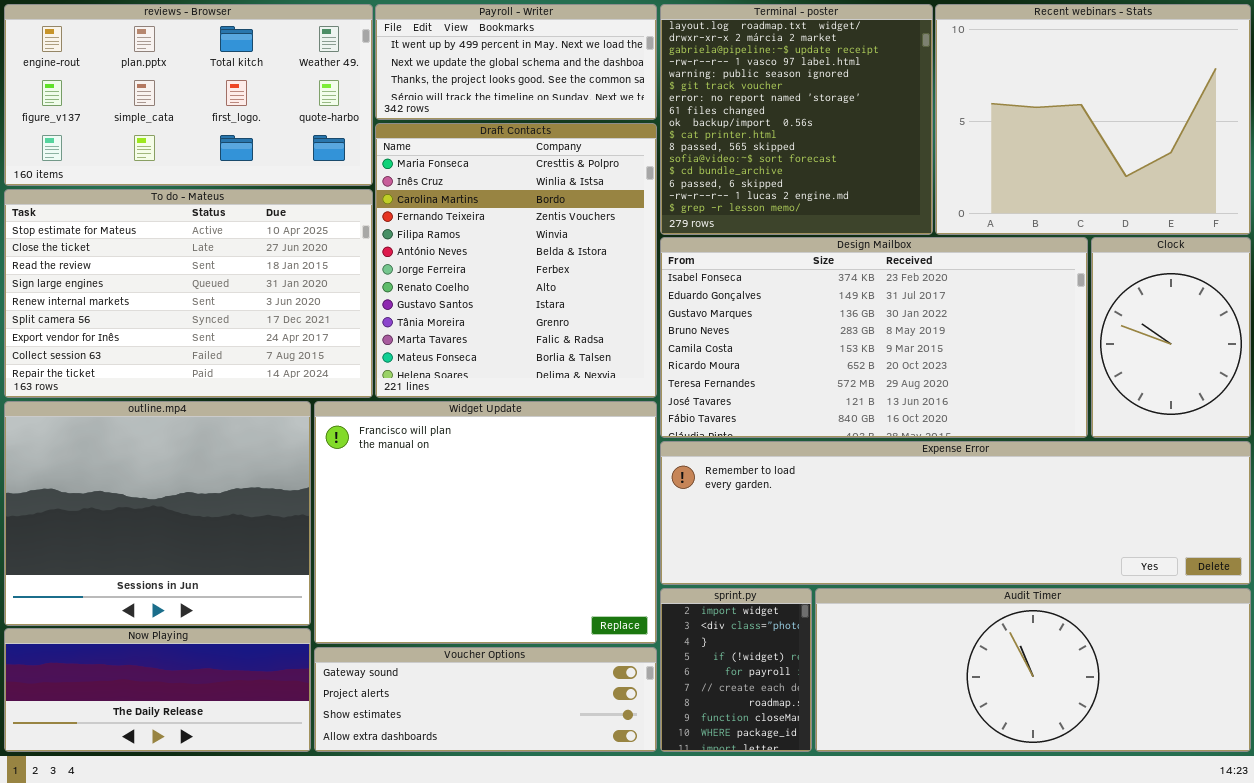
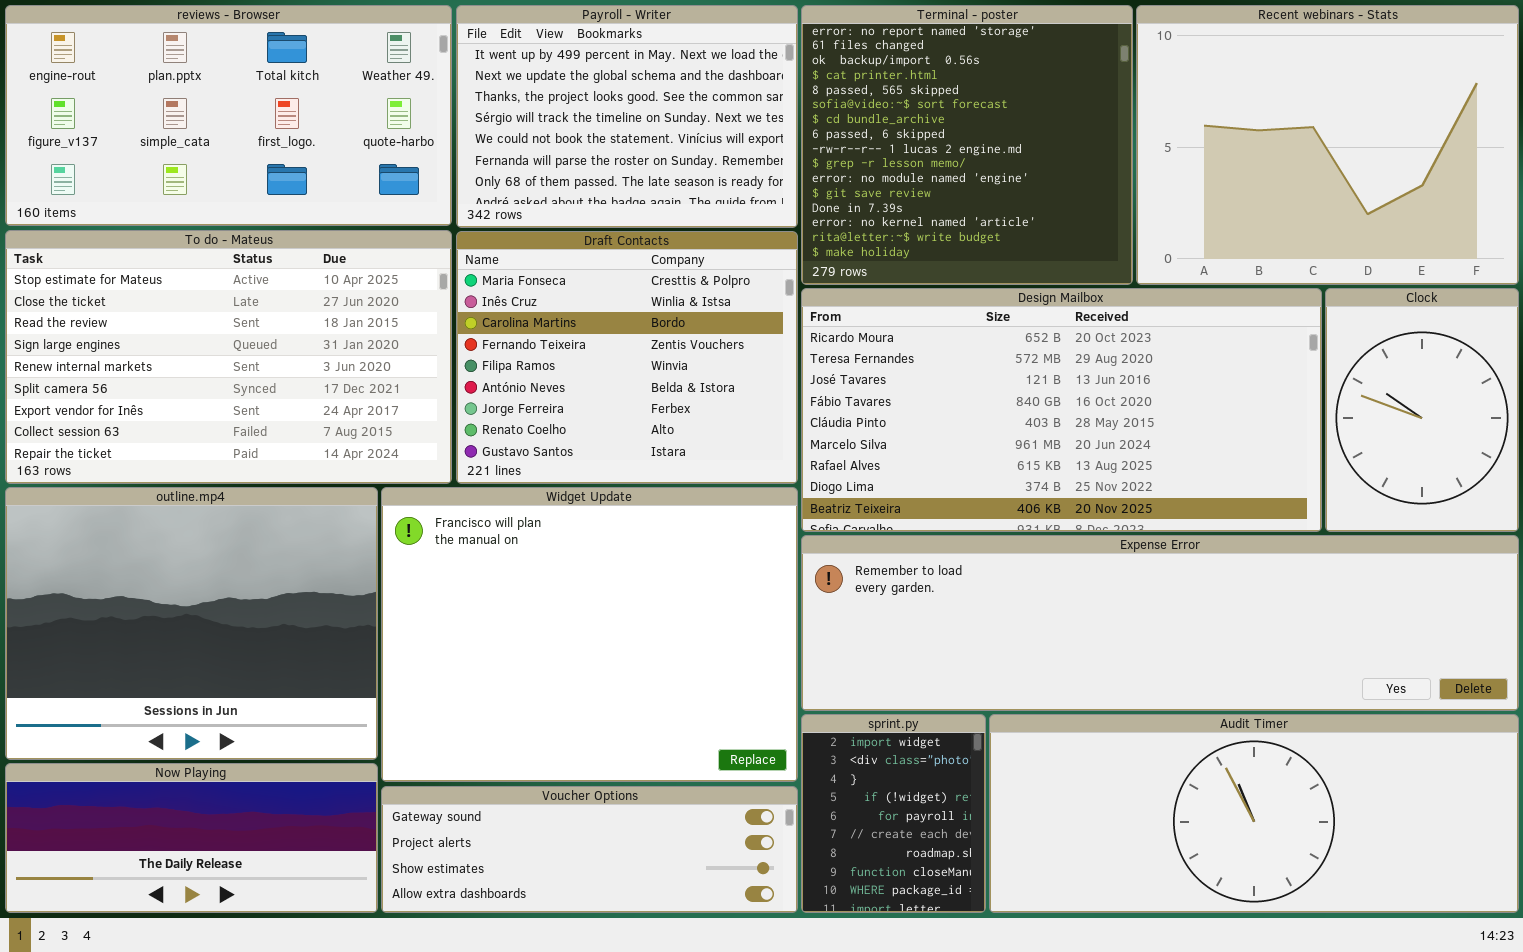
Payroll - Writer: [375,4,657,120] -> [456,5,798,228], resized
Terminal - poster: [660,4,933,235] -> [801,5,1133,285], scrolled down 6 rows
Draft Contacts: [375,123,657,398] -> [456,231,798,484], resized
Design Mailbox: [660,237,1088,438] -> [801,288,1322,532], scrolled down 5 rows

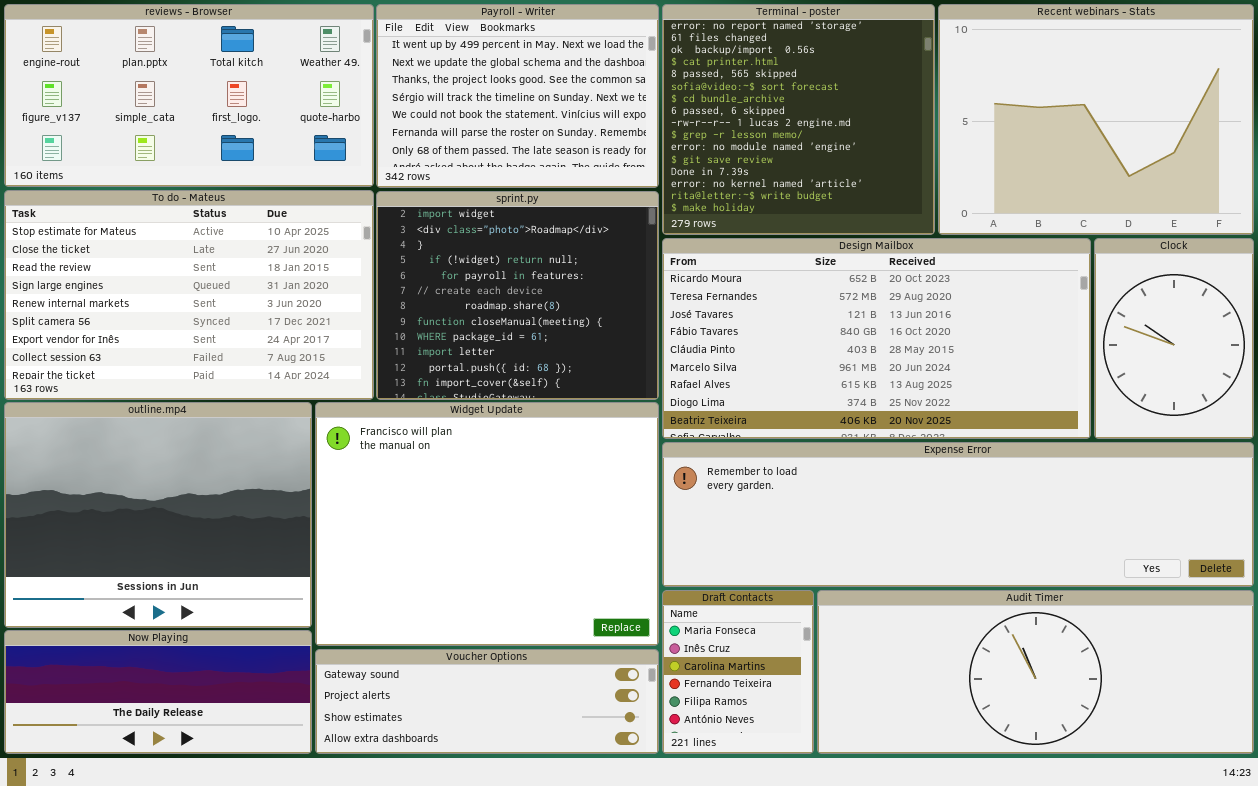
Draft Contacts: [456,231,798,484] -> [662,590,814,754], moved, resized
sprint.py: [801,714,986,913] -> [376,191,659,400], moved, resized

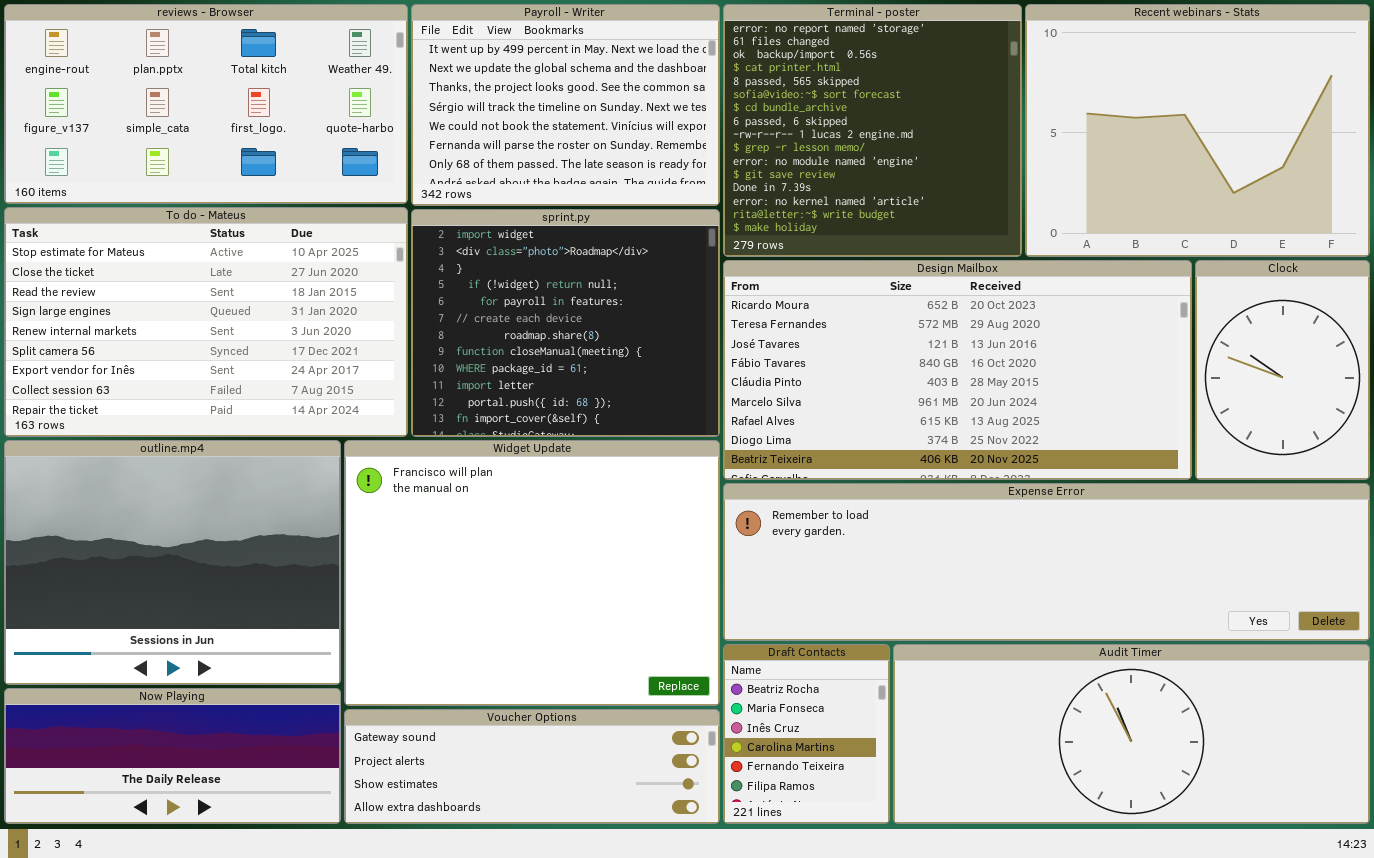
Draft Contacts: [662,590,814,754] -> [723,644,890,824], scrolled up 1 row

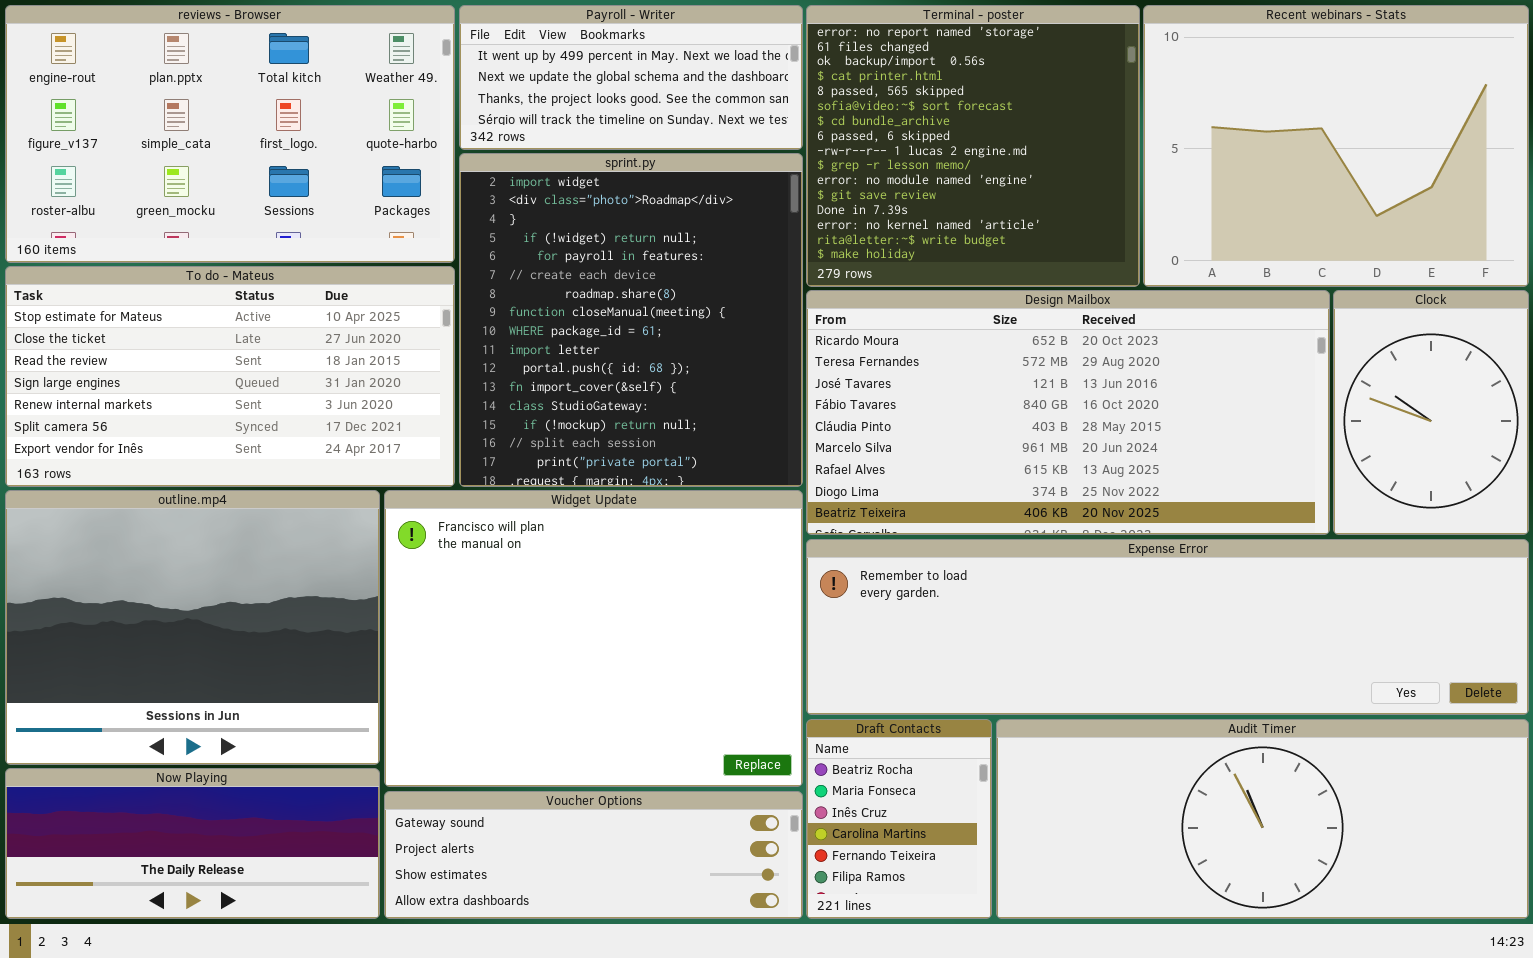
reviews - Browser: [4,4,408,204] -> [5,5,455,263], resized
Payroll - Writer: [411,4,720,206] -> [459,5,803,150], resized
To do - Mateus: [4,207,408,437] -> [5,266,455,487], resized
sprint.py: [411,209,720,437] -> [459,153,803,487], resized

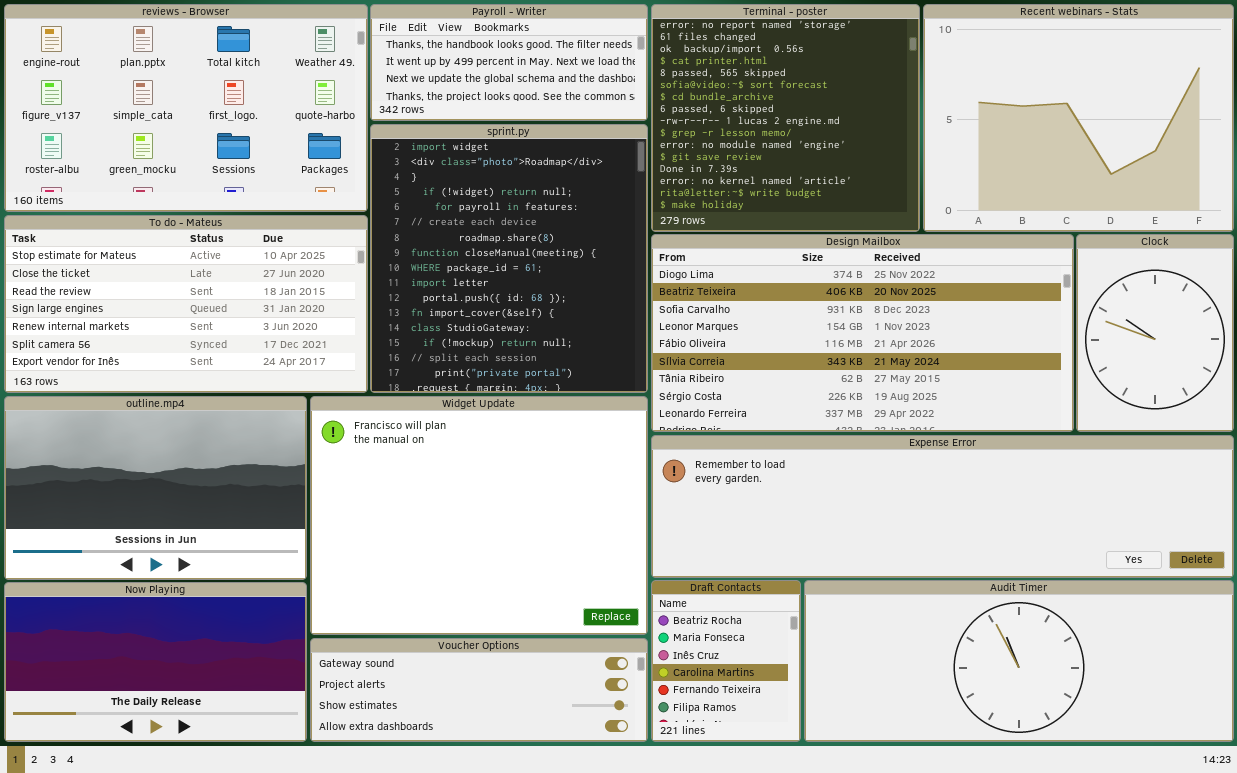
Payroll - Writer: [459,5,803,150] -> [370,4,648,121], scrolled up 1 row
Design Mailbox: [806,290,1330,535] -> [651,234,1074,432], scrolled down 7 rows
outline.mp4: [5,490,380,765] -> [4,396,307,580], resized
Now Playing: [5,768,380,919] -> [4,582,307,742], resized

